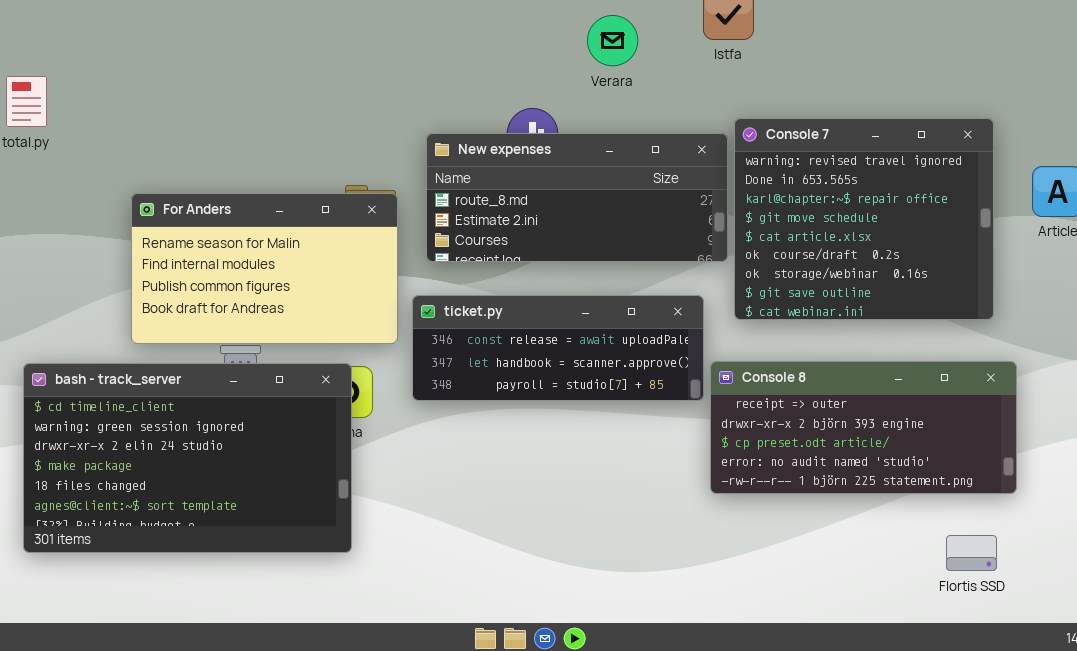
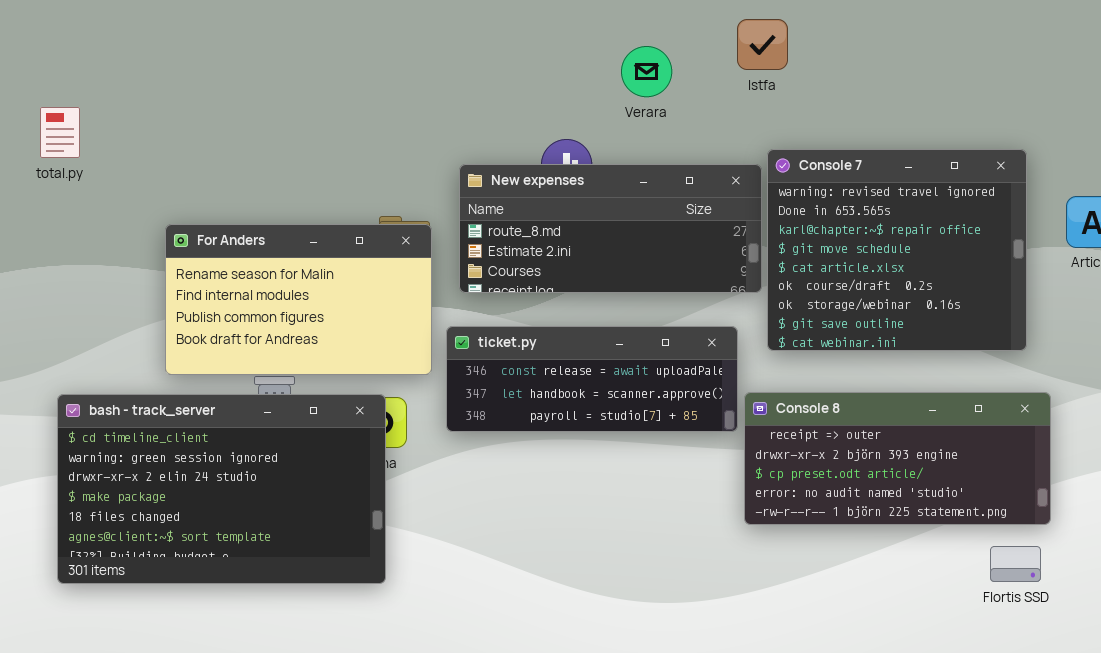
Flortis SSD: [946,535,997,571] -> [990,546,1041,582], moved

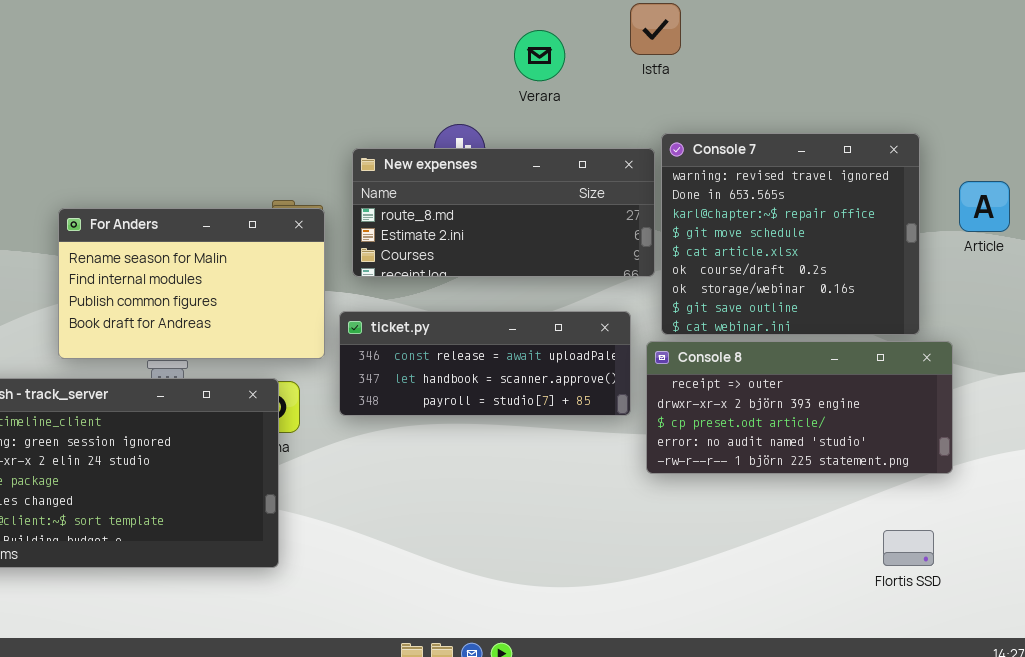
Console 8: [744,392,1051,525] -> [646,341,953,474], moved

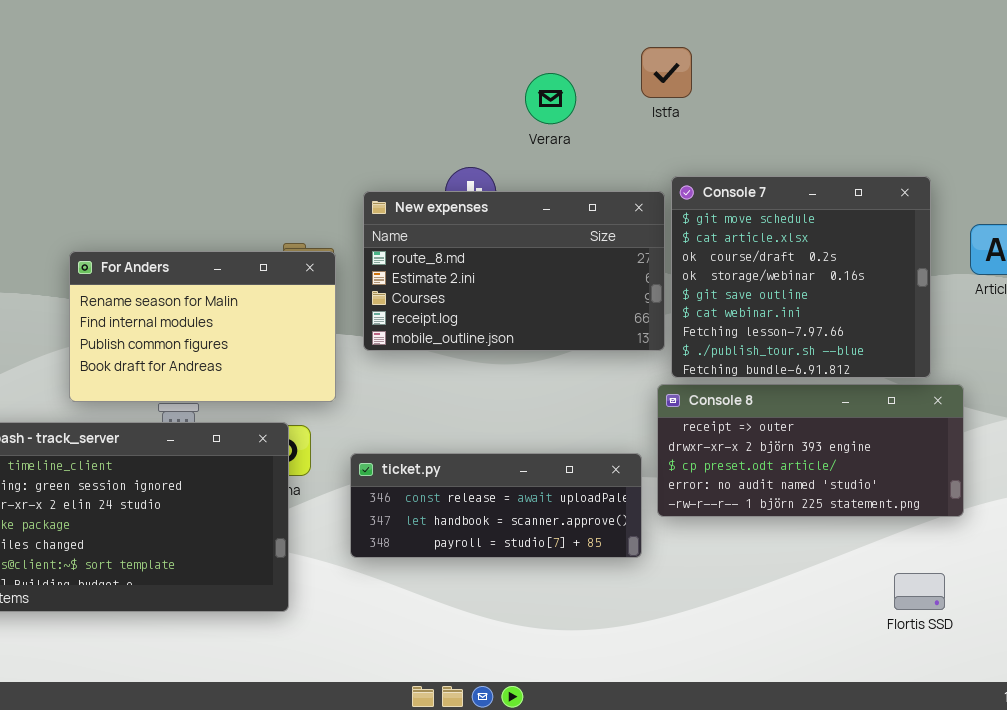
Console 7: [661,133,920,335] -> [671,176,931,378], scrolled down 3 rows
New expenses: [352,148,655,277] -> [363,191,665,351], resized
ticket.py: [339,311,631,416] -> [350,453,642,558], moved

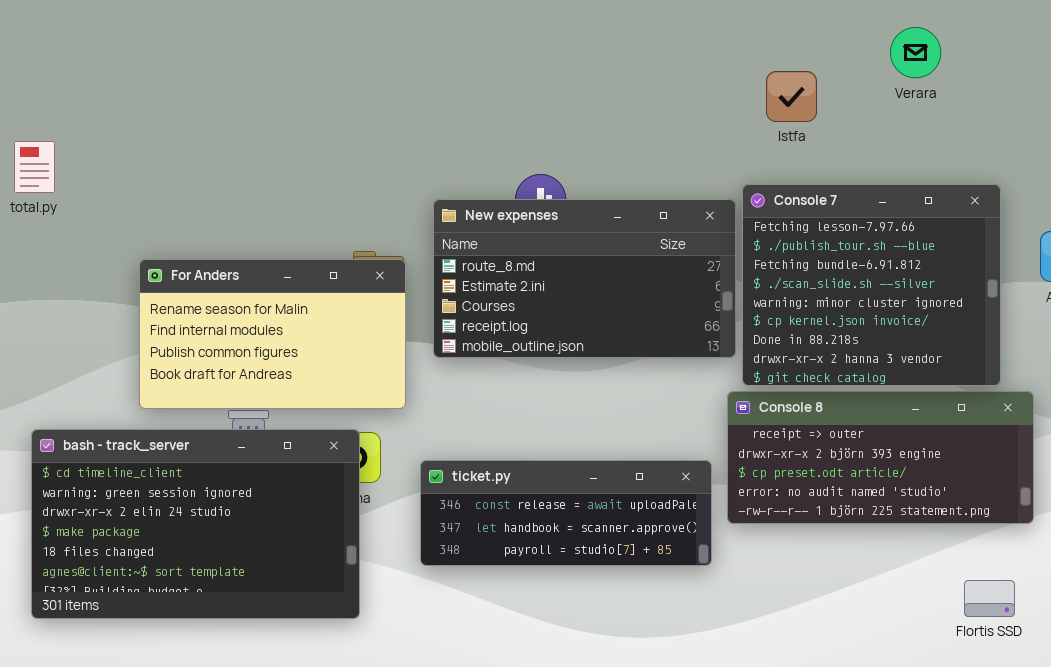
Istfa: [641,47,692,98] -> [766,71,817,122], moved
Verara: [525,73,576,124] -> [890,27,941,78], moved
Console 7: [671,176,931,378] -> [742,184,1001,386], scrolled down 6 rows

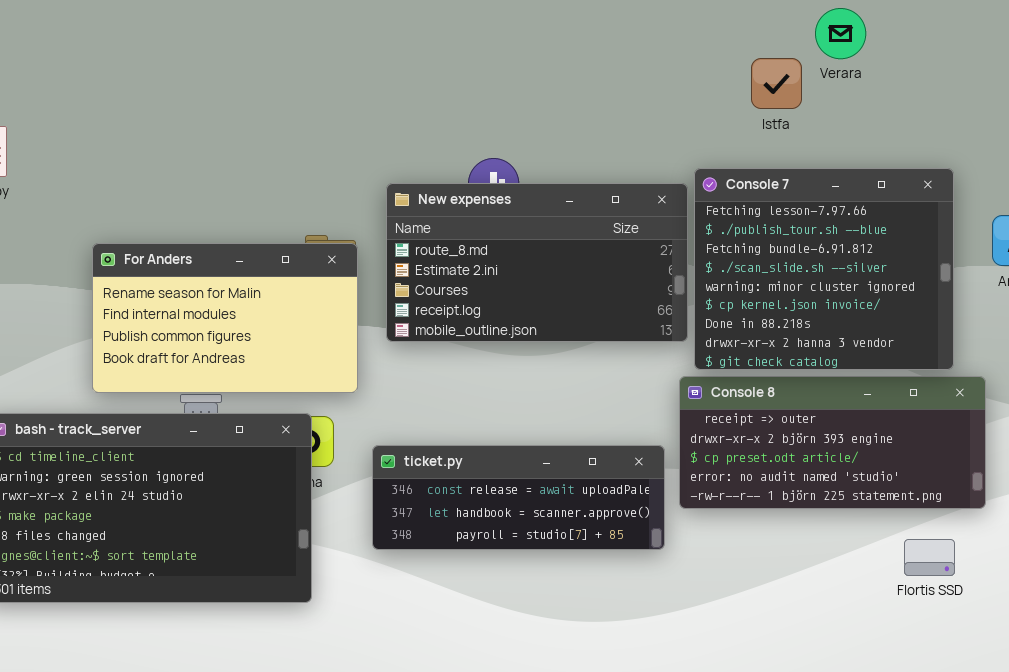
Verara: [890,27,941,78] -> [815,8,866,59], moved
Istfa: [766,71,817,122] -> [751,58,802,109], moved
Flortis SSD: [964,580,1015,617] -> [904,539,955,576], moved

